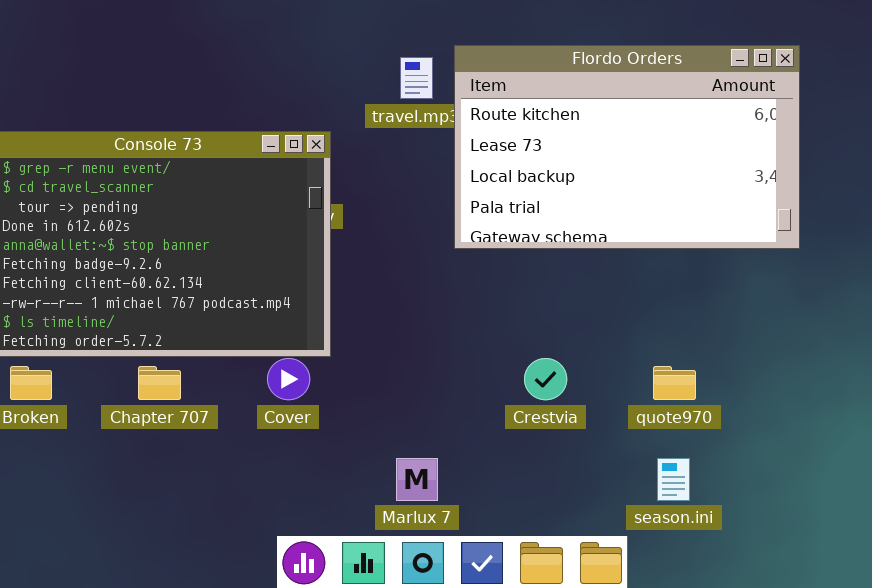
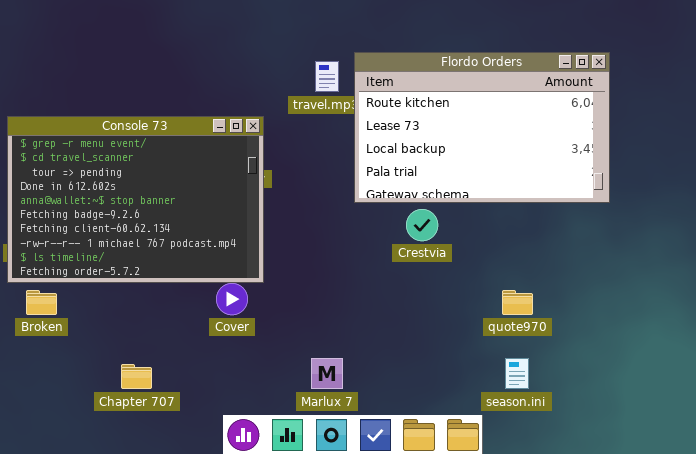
Crestvia: [524,358,567,400] -> [406,209,438,241], moved
Chapter 707: [138,366,181,400] -> [121,364,152,389], moved

